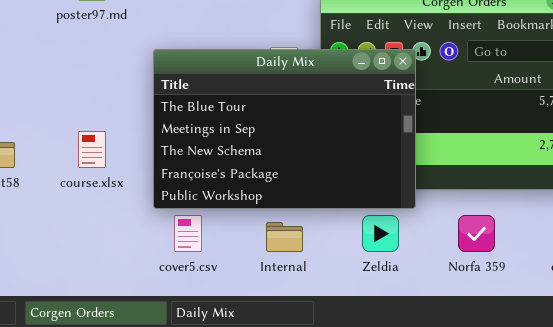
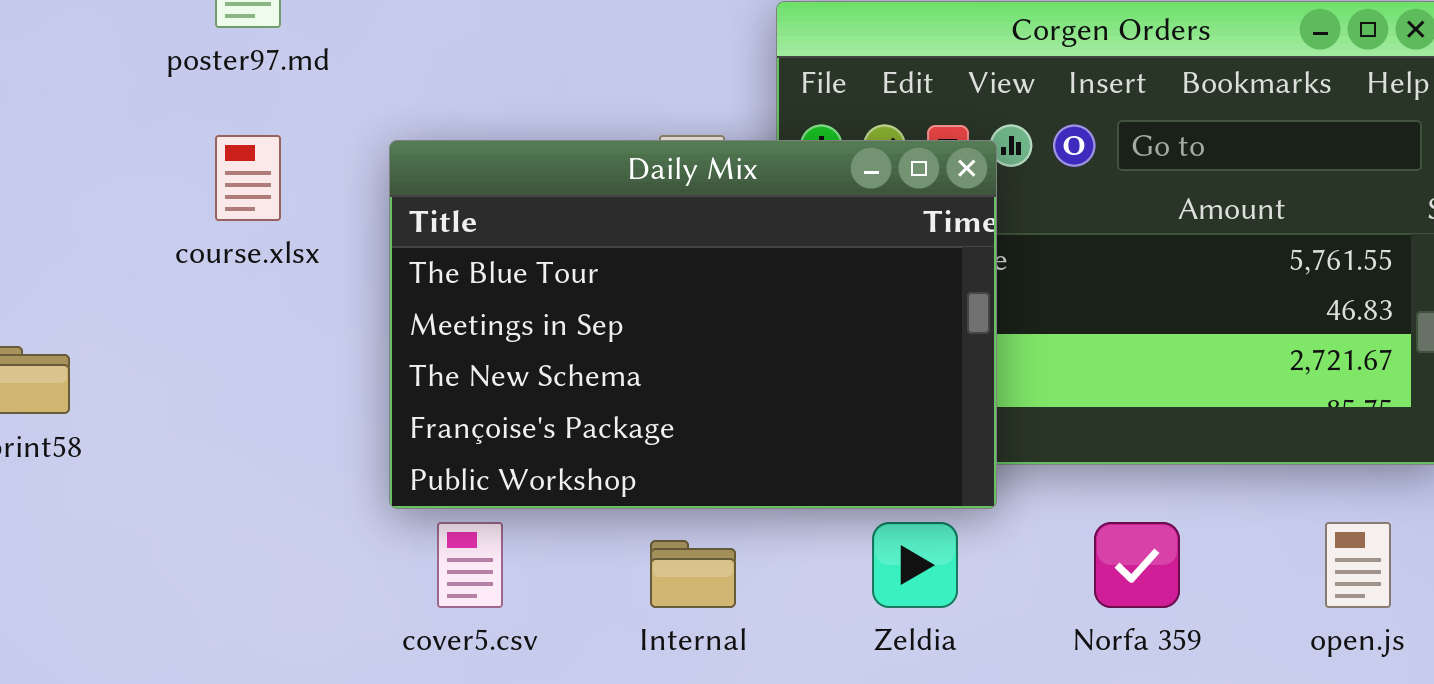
course.xlsx: [78,131,106,168] -> [215,135,281,221], moved

